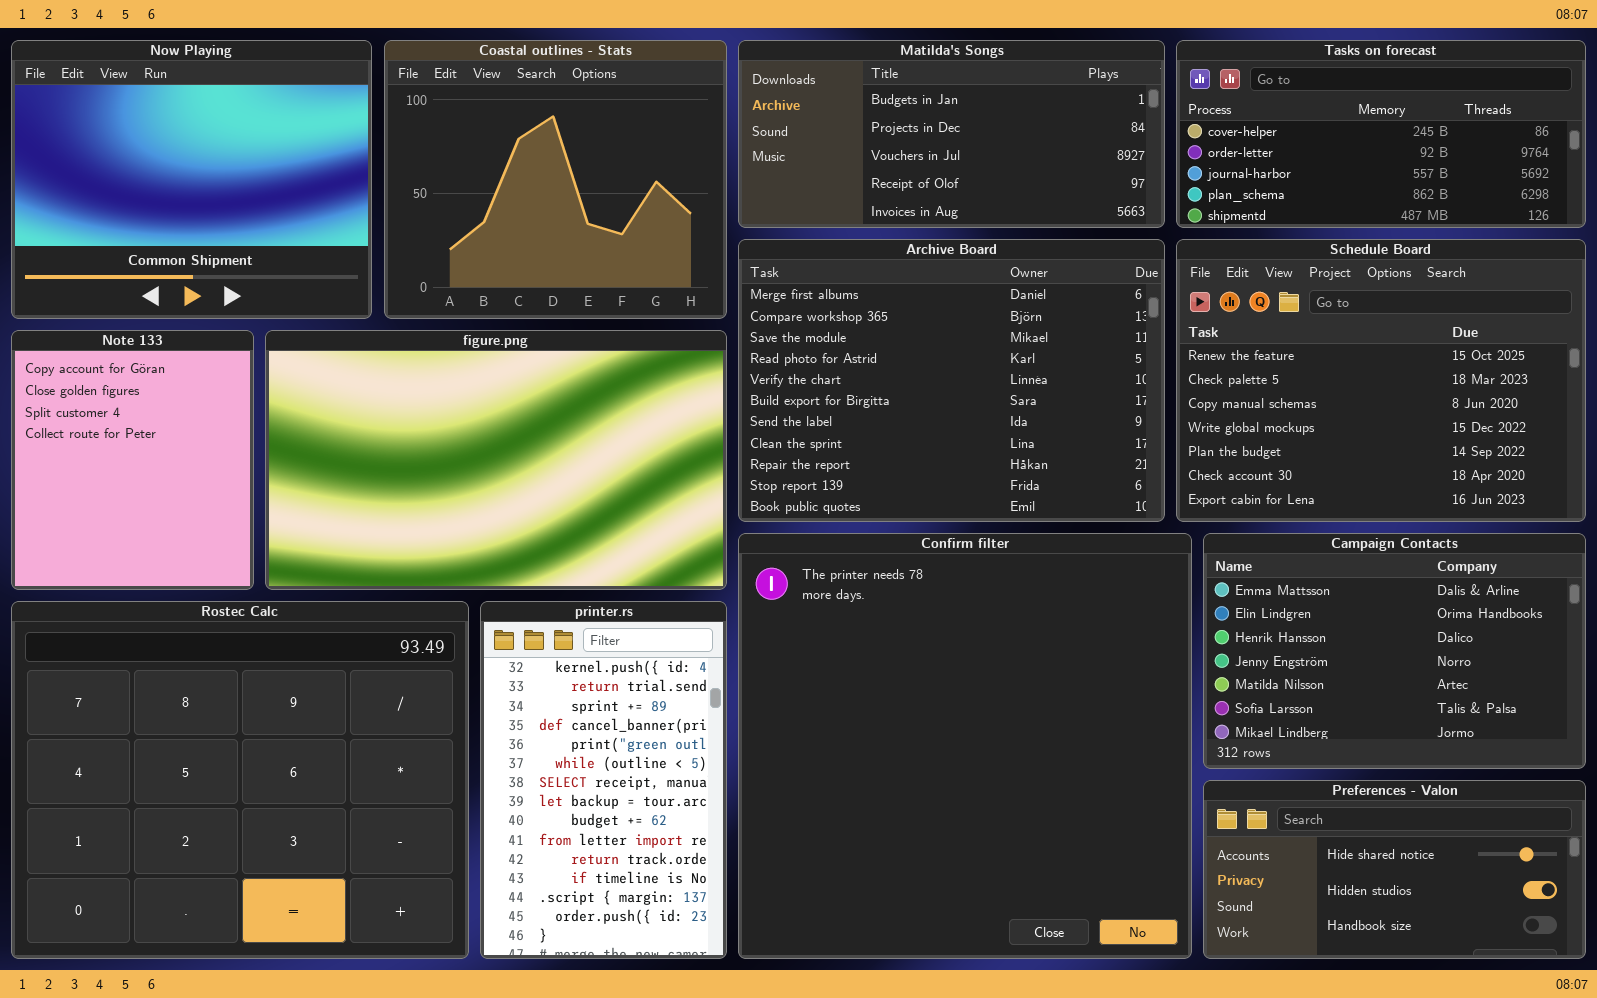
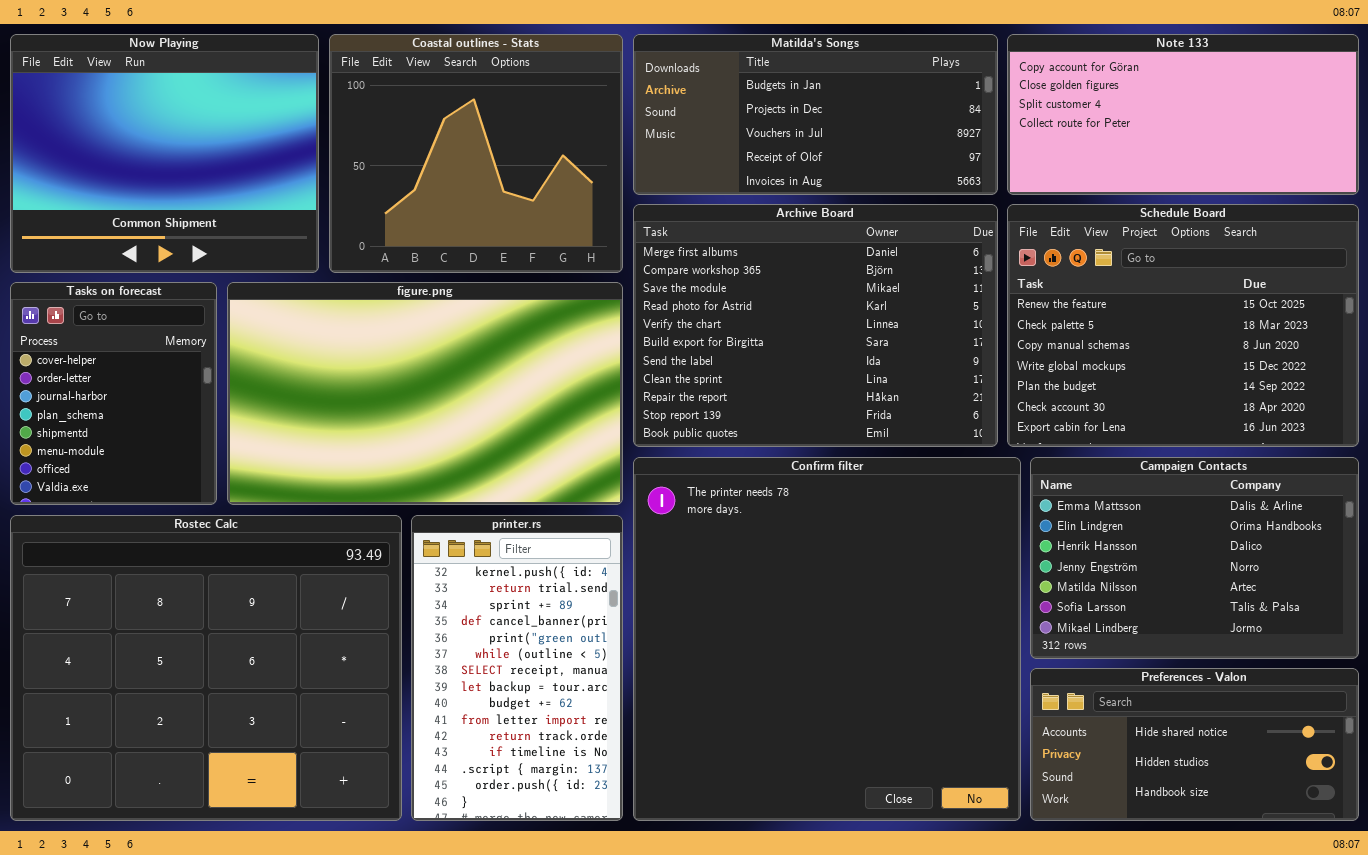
Tasks on forecast: [1176,40,1586,228] -> [10,282,217,505], moved, resized
Note 133: [11,330,254,590] -> [1007,34,1359,195], moved, resized

